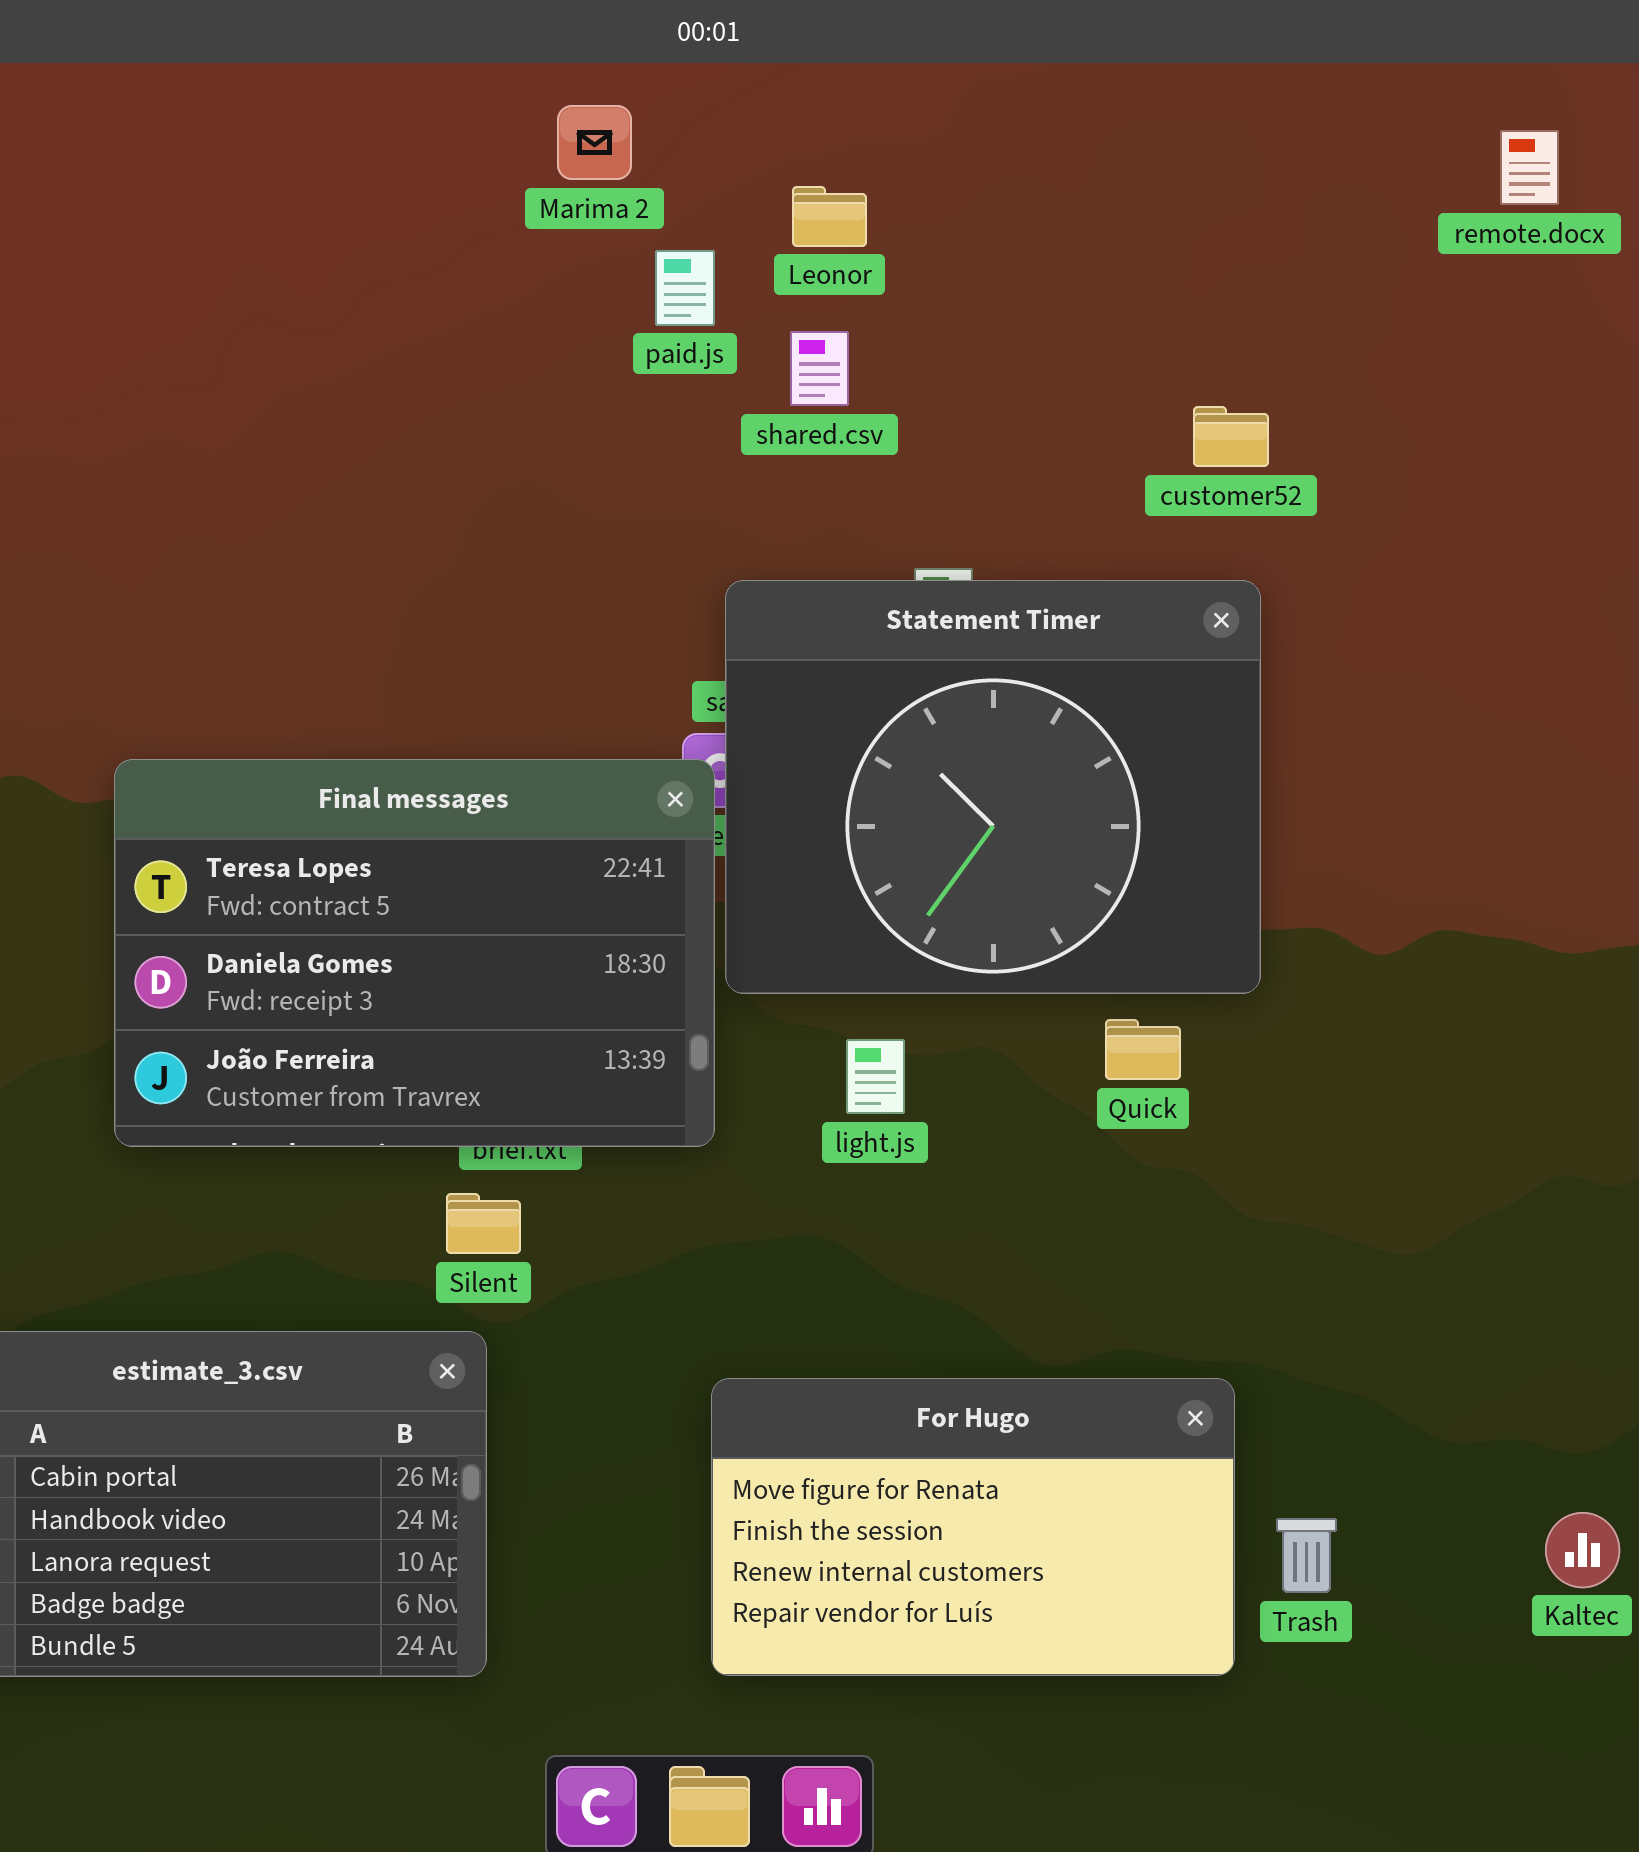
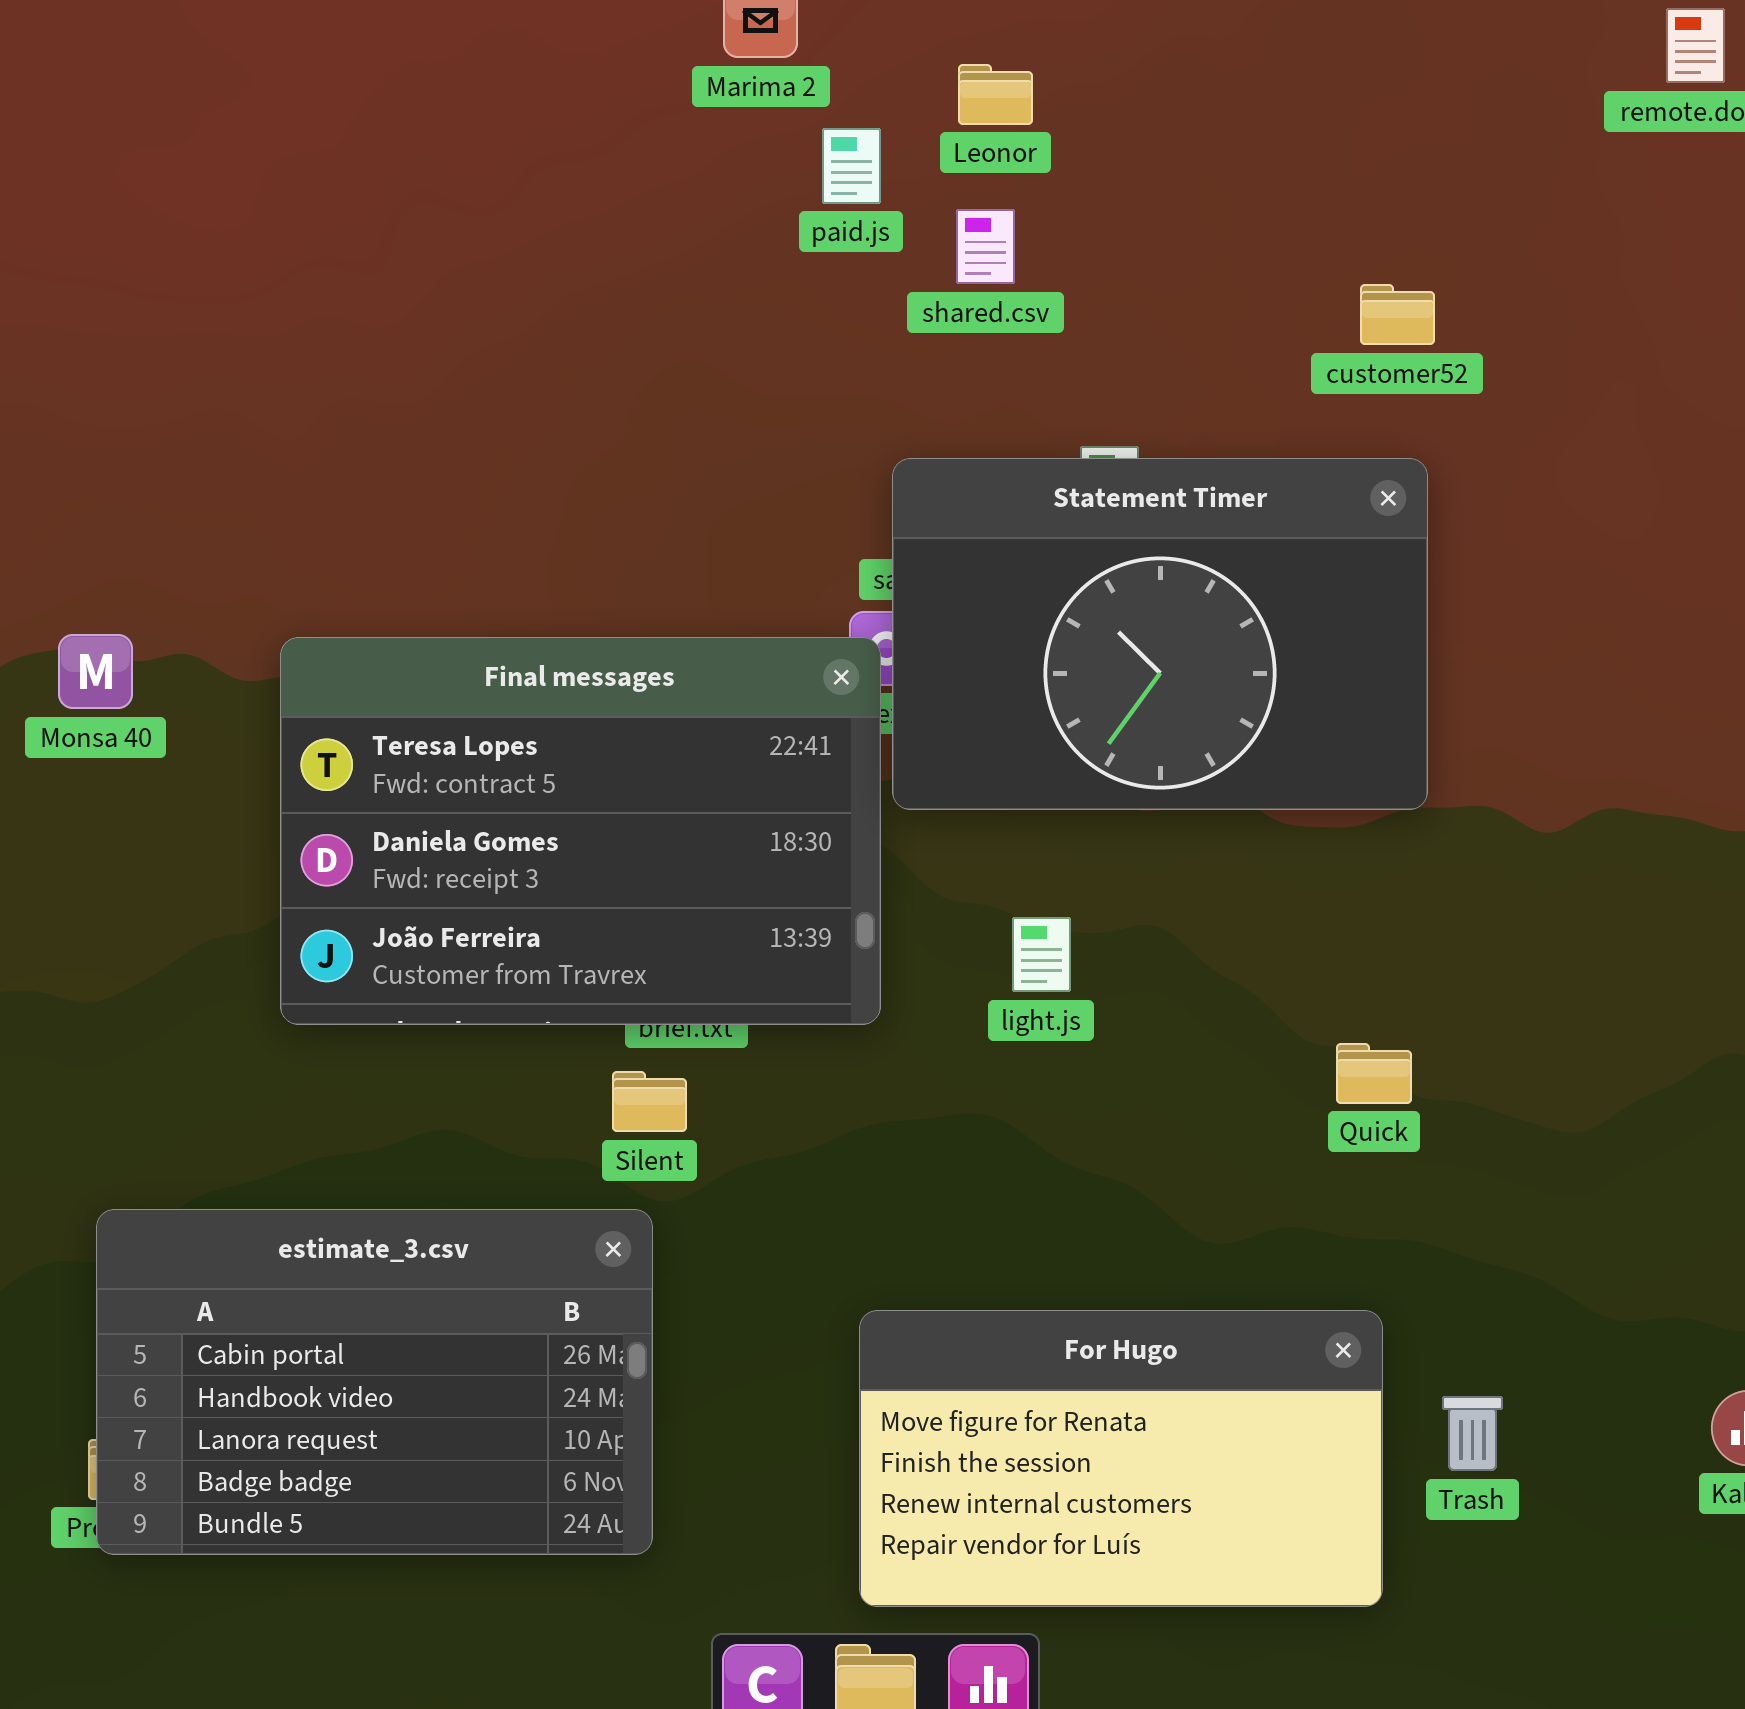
Statement Timer: [725,580,1261,994] -> [892,458,1428,810], resized
Quick: [1105,1019,1181,1080] -> [1336,1043,1412,1104], moved
For Hugo: [711,1378,1235,1676] -> [859,1310,1383,1607], moved

